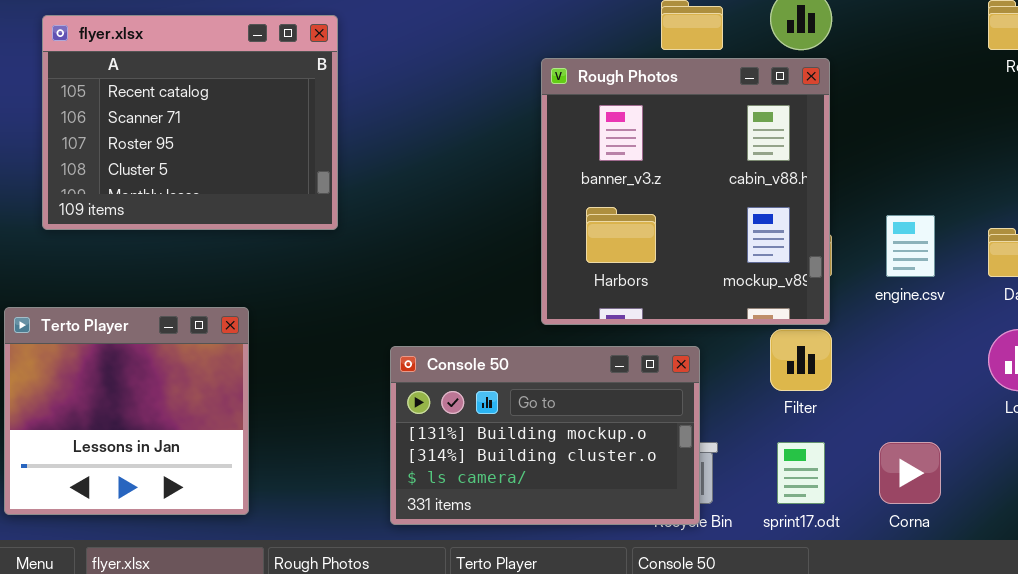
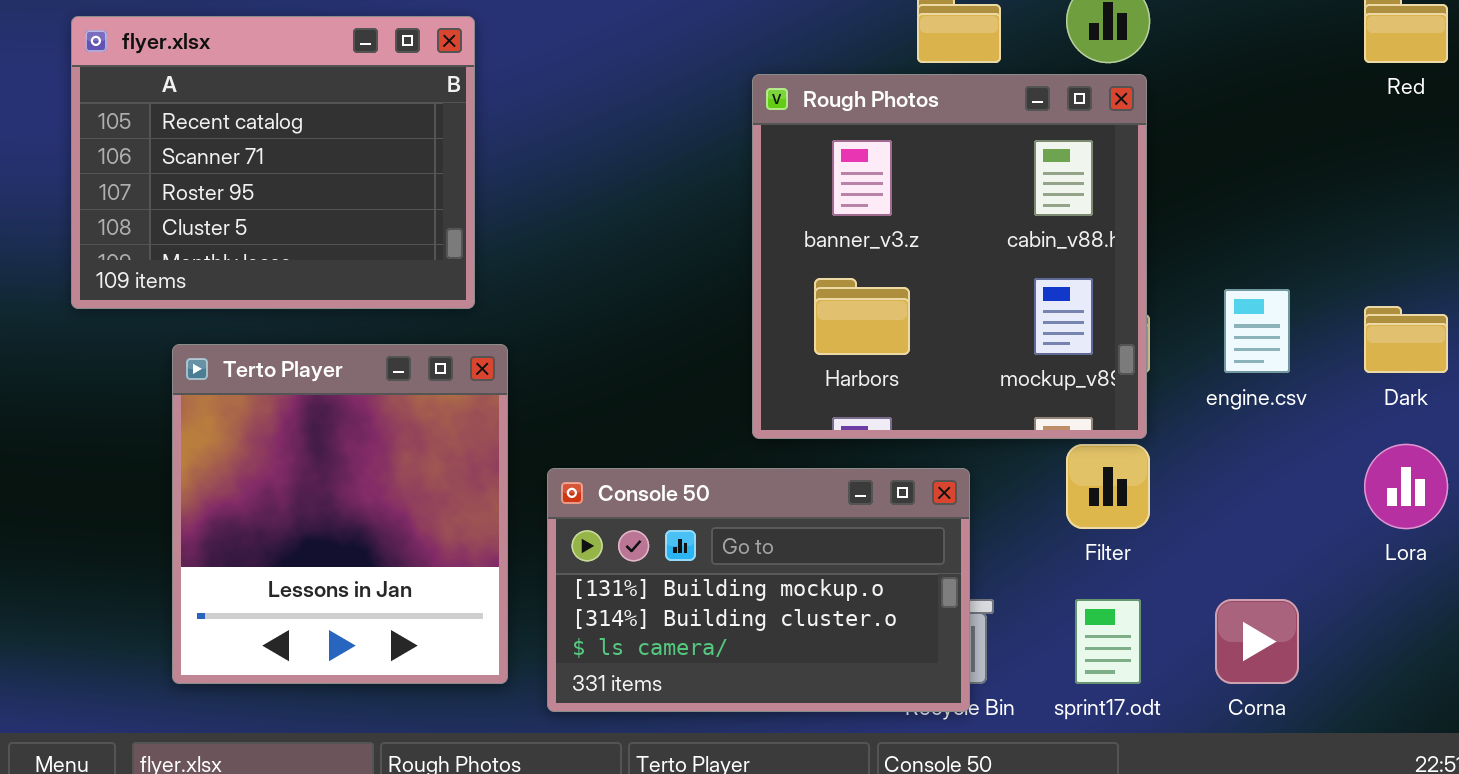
Terto Player: [4,307,249,515] -> [172,344,508,684], moved, resized

